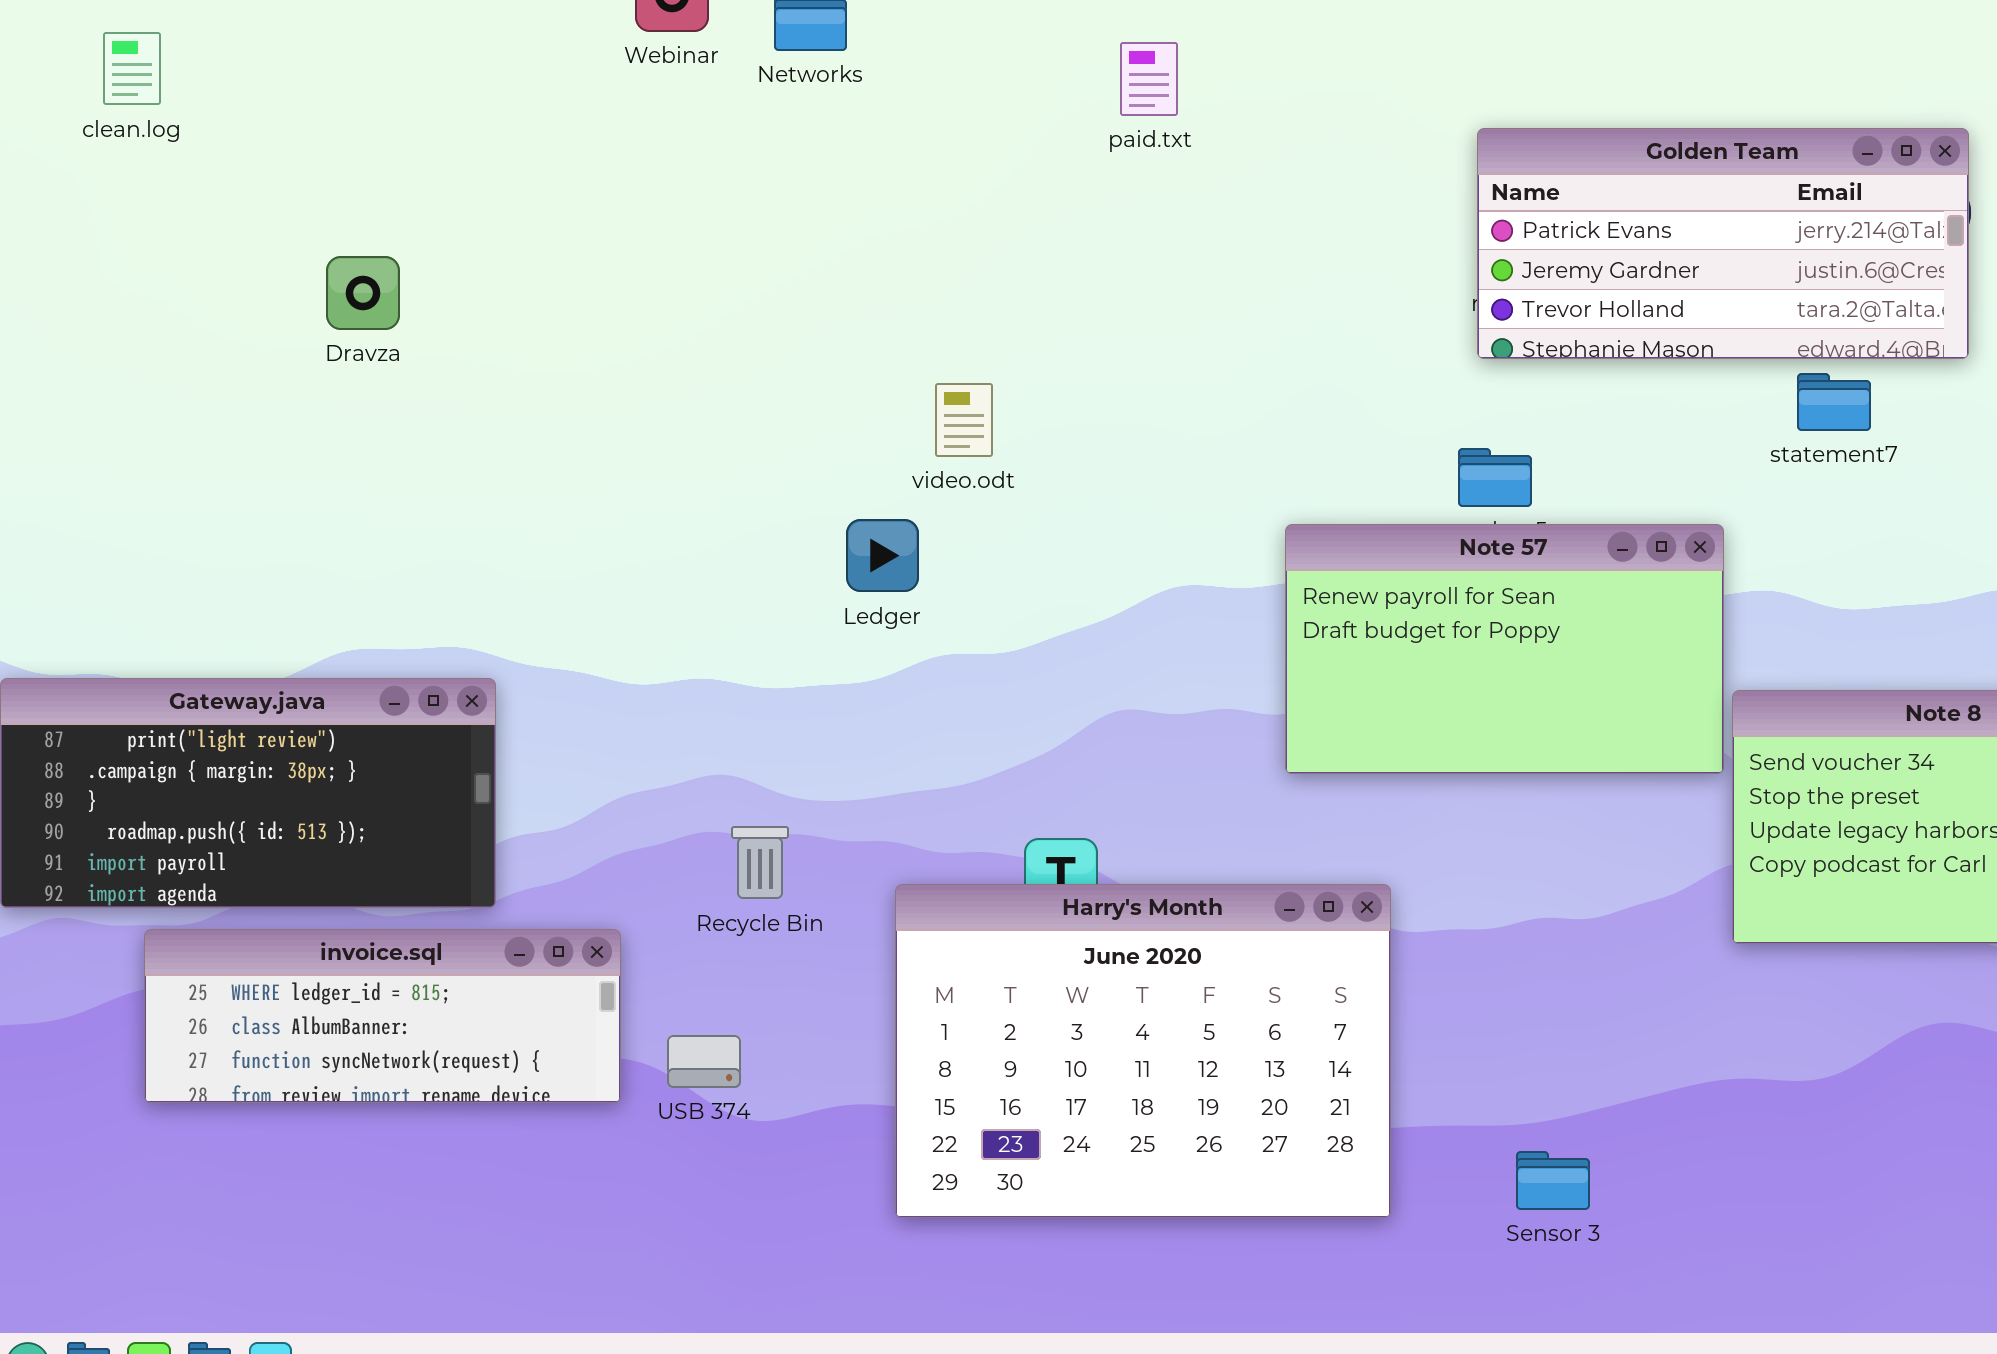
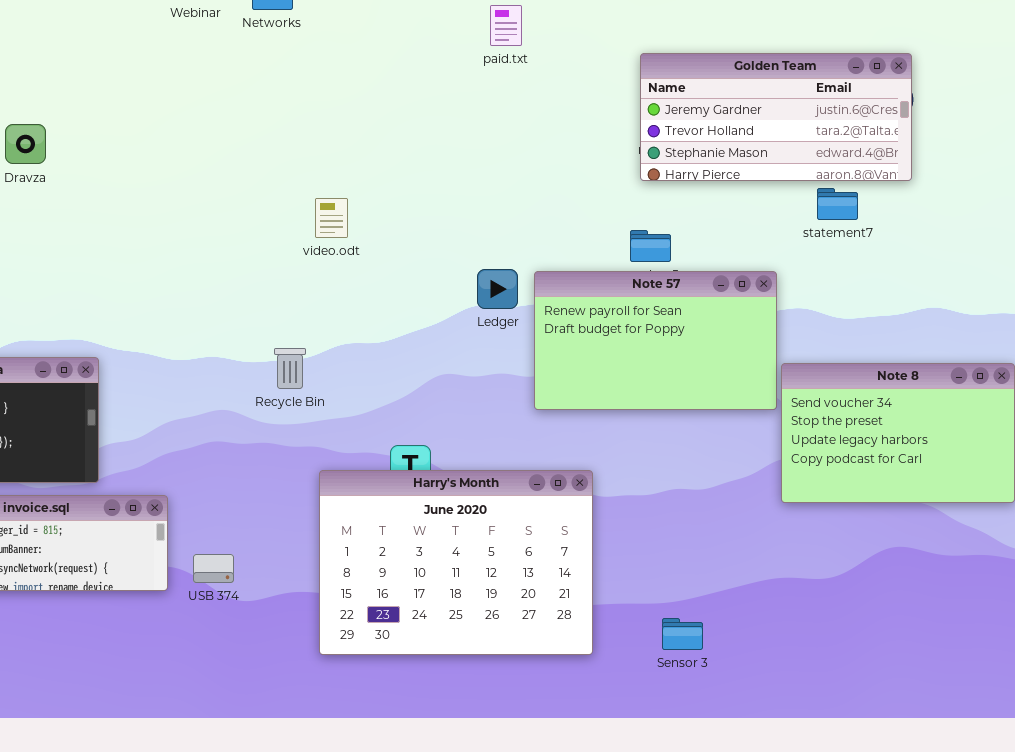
paid.txt: [1120,42,1178,116] -> [490,5,522,46], moved
Golden Team: [1477,128,1969,359] -> [640,53,912,181], scrolled down 1 row
video.odt: [935,383,993,457] -> [315,198,348,238], moved
Ledger: [846,519,919,592] -> [477,269,518,309], moved
Recycle Bin: [731,826,789,899] -> [274,348,306,389], moved

